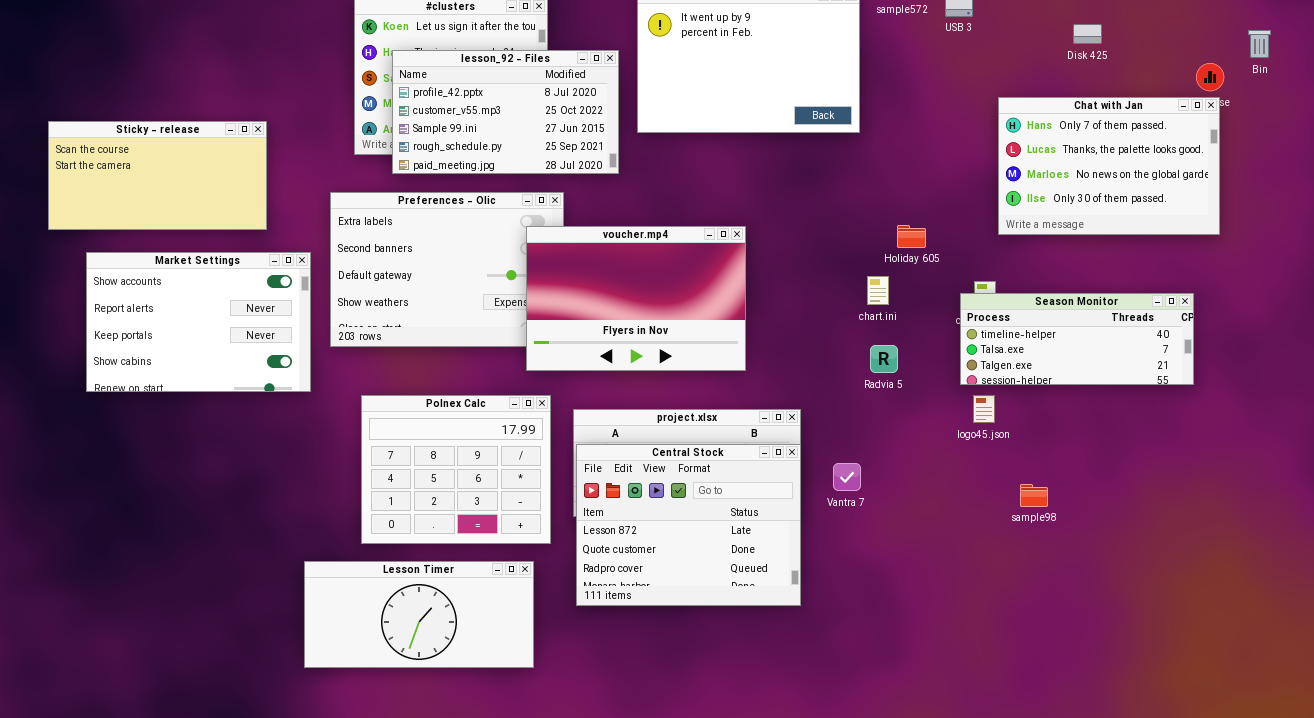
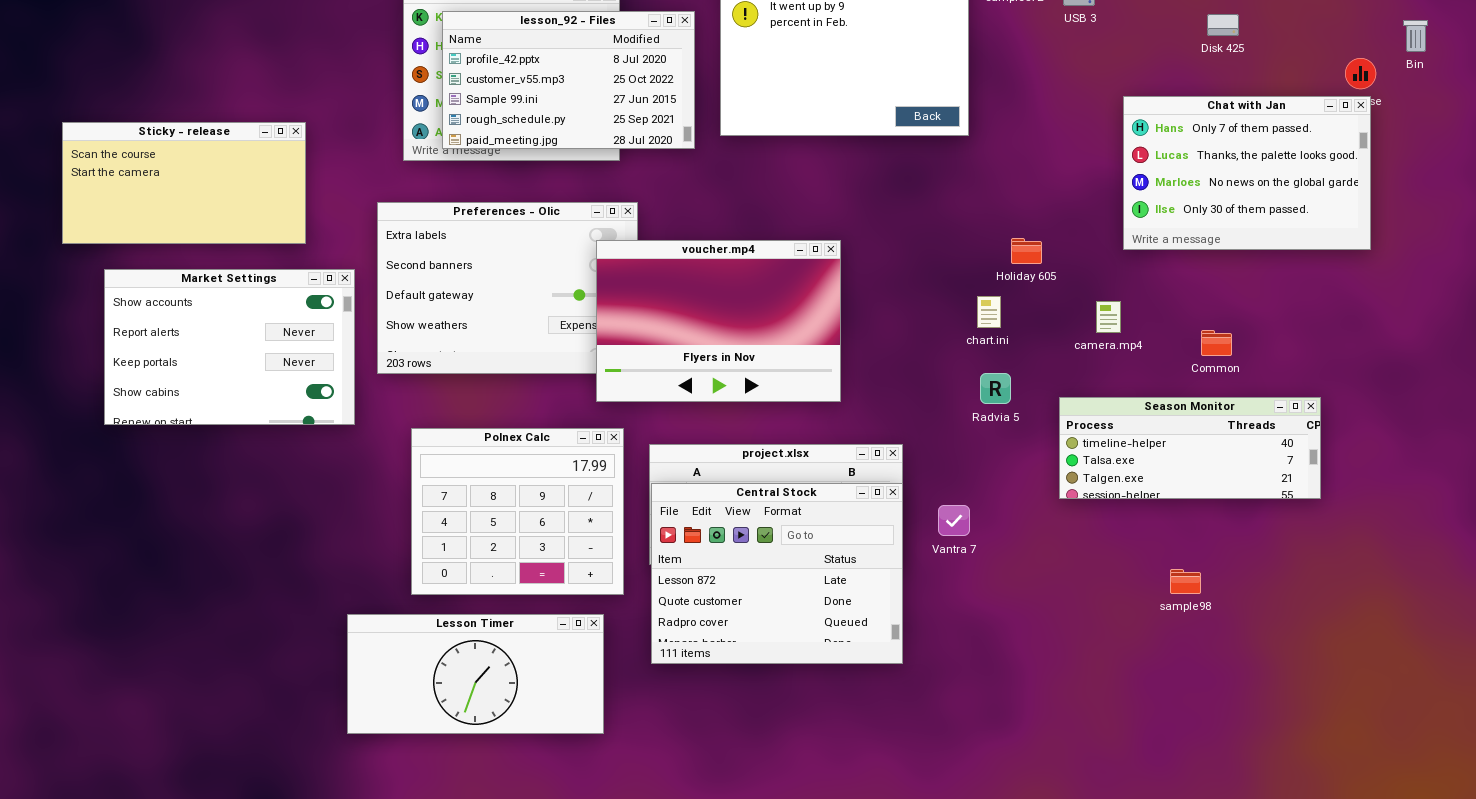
lesson_92 - Files: [392,50,619,174] -> [442,11,695,149], moved
Season Monitor: [960,293,1194,385] -> [1059,397,1321,499], moved
sample98: [1020,484,1048,507] -> [1170,569,1201,594], moved

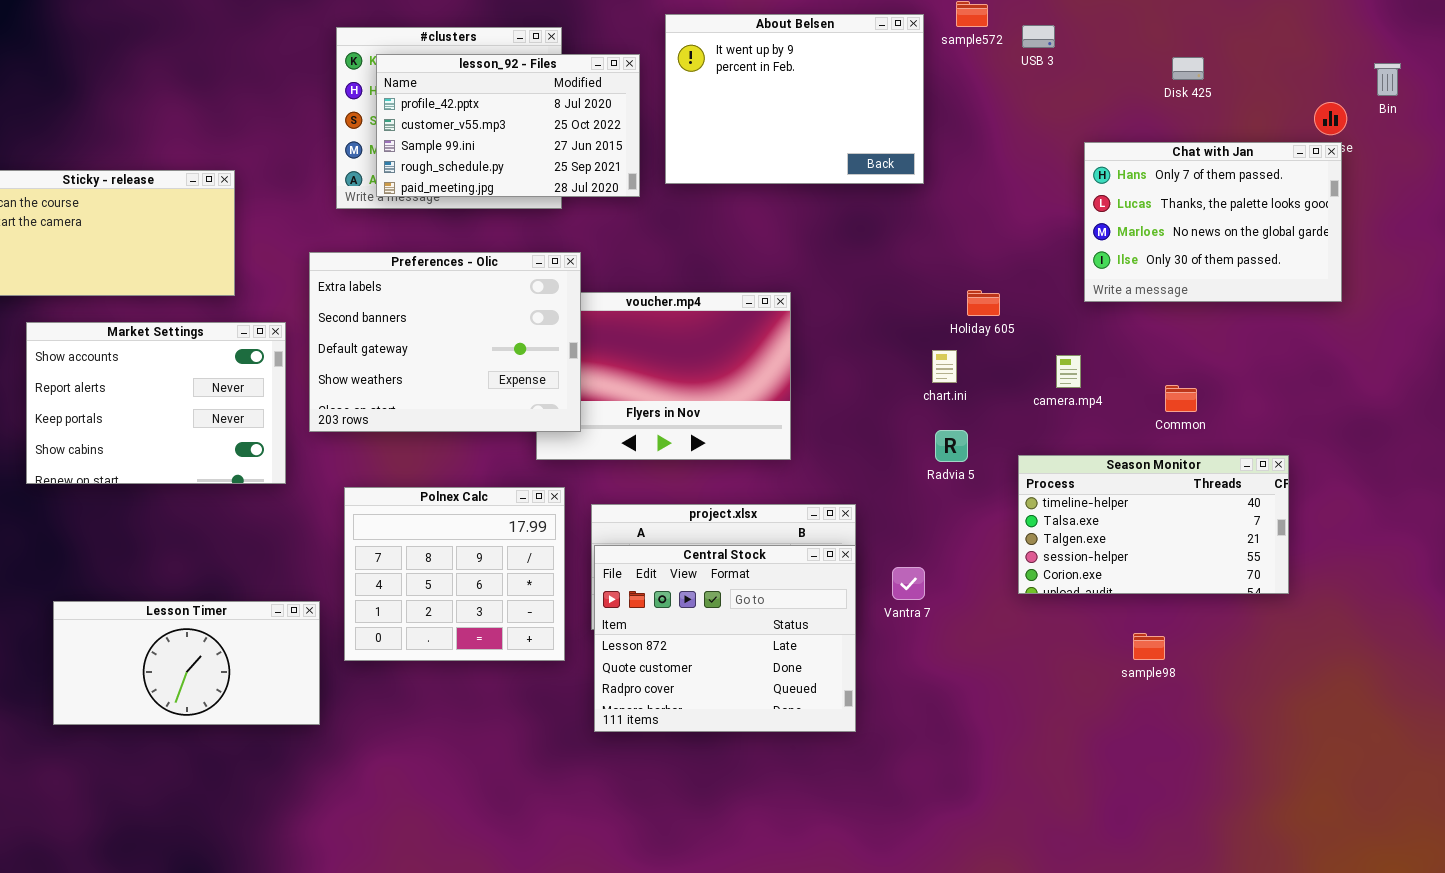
Preferences - Olic: [377,202,638,374] -> [309,252,581,432], raised
Season Monitor: [1059,397,1321,499] -> [1018,455,1289,594], resized
Lesson Timer: [347,614,604,734] -> [53,601,320,725], moved

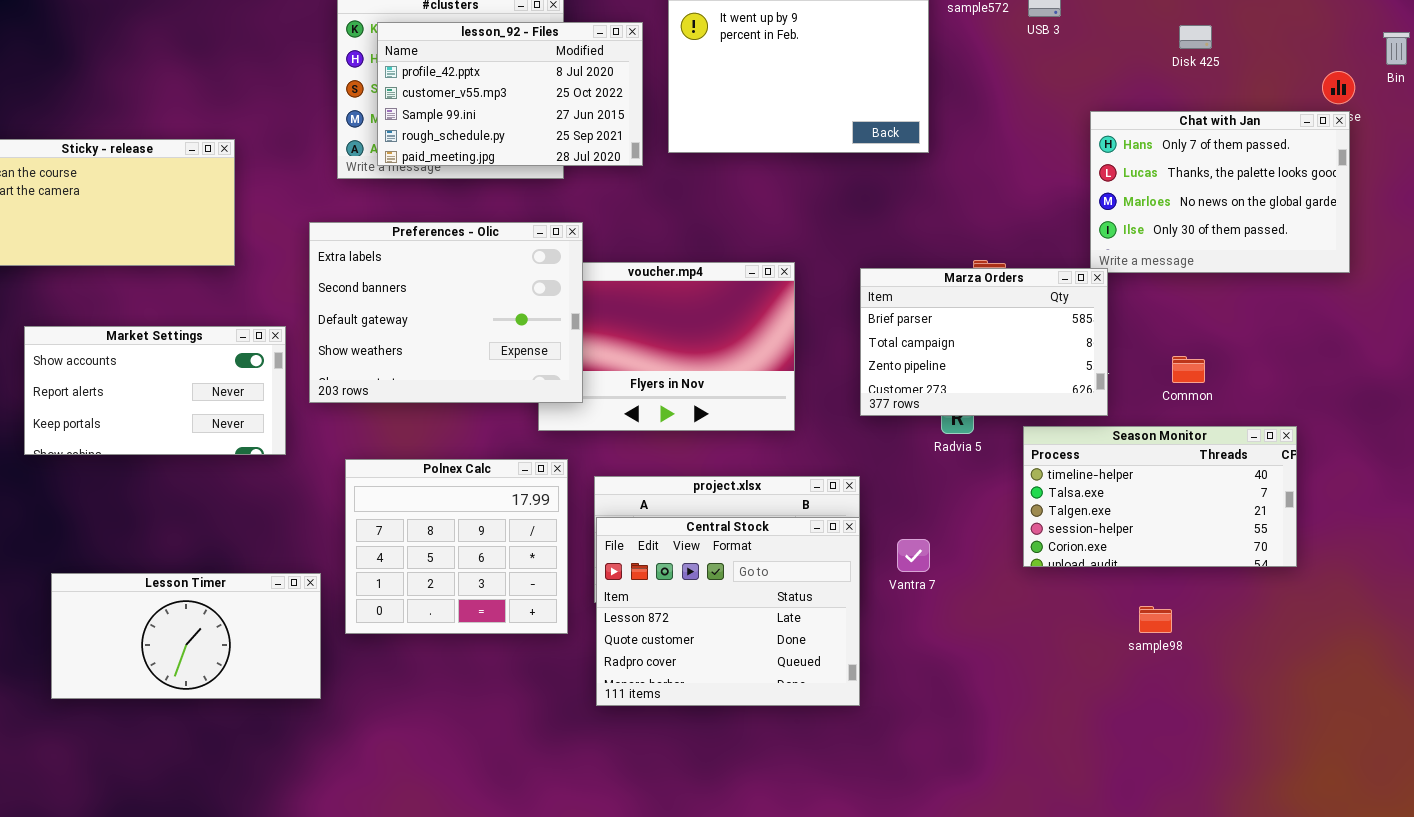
Marza Orders: none -> [860,268,1108,416], opened
Market Settings: [26,322,286,484] -> [24,326,286,455], resized

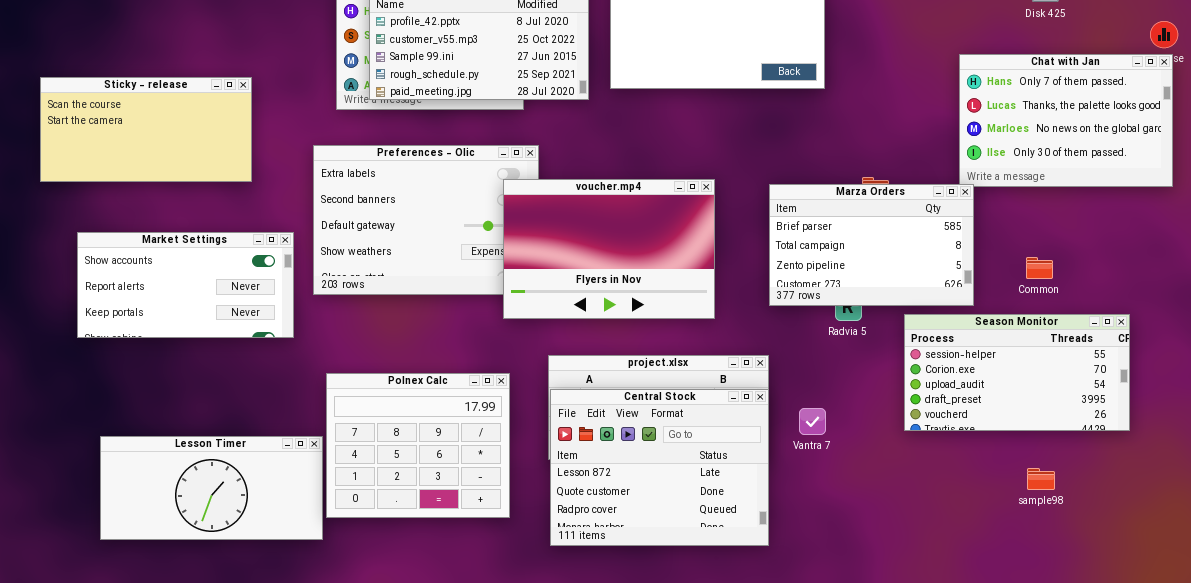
voucher.mp4: [538,262,795,431] -> [503,179,715,319], raised
Season Monitor: [1023,426,1297,567] -> [904,314,1130,431], scrolled down 3 rows
Polnex Calc: [345,459,568,634] -> [326,373,510,518], moved
sample98: [1139,606,1172,633] -> [1027,468,1055,490], moved

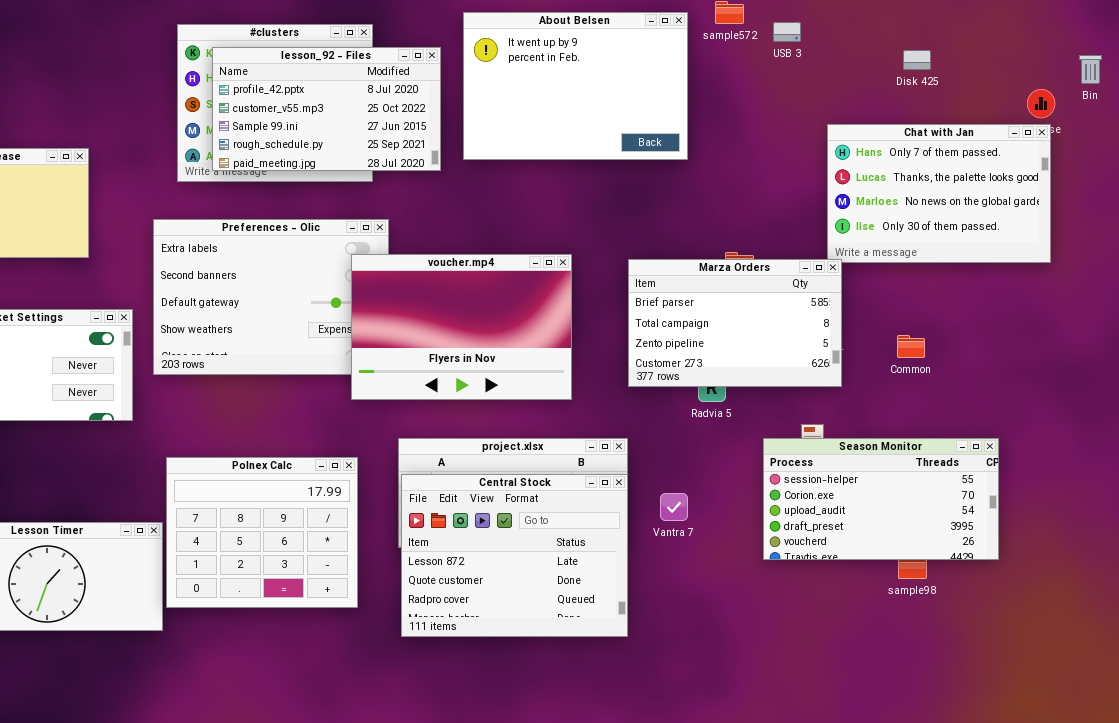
Season Monitor: [904,314,1130,431] -> [763,438,999,560], moved

